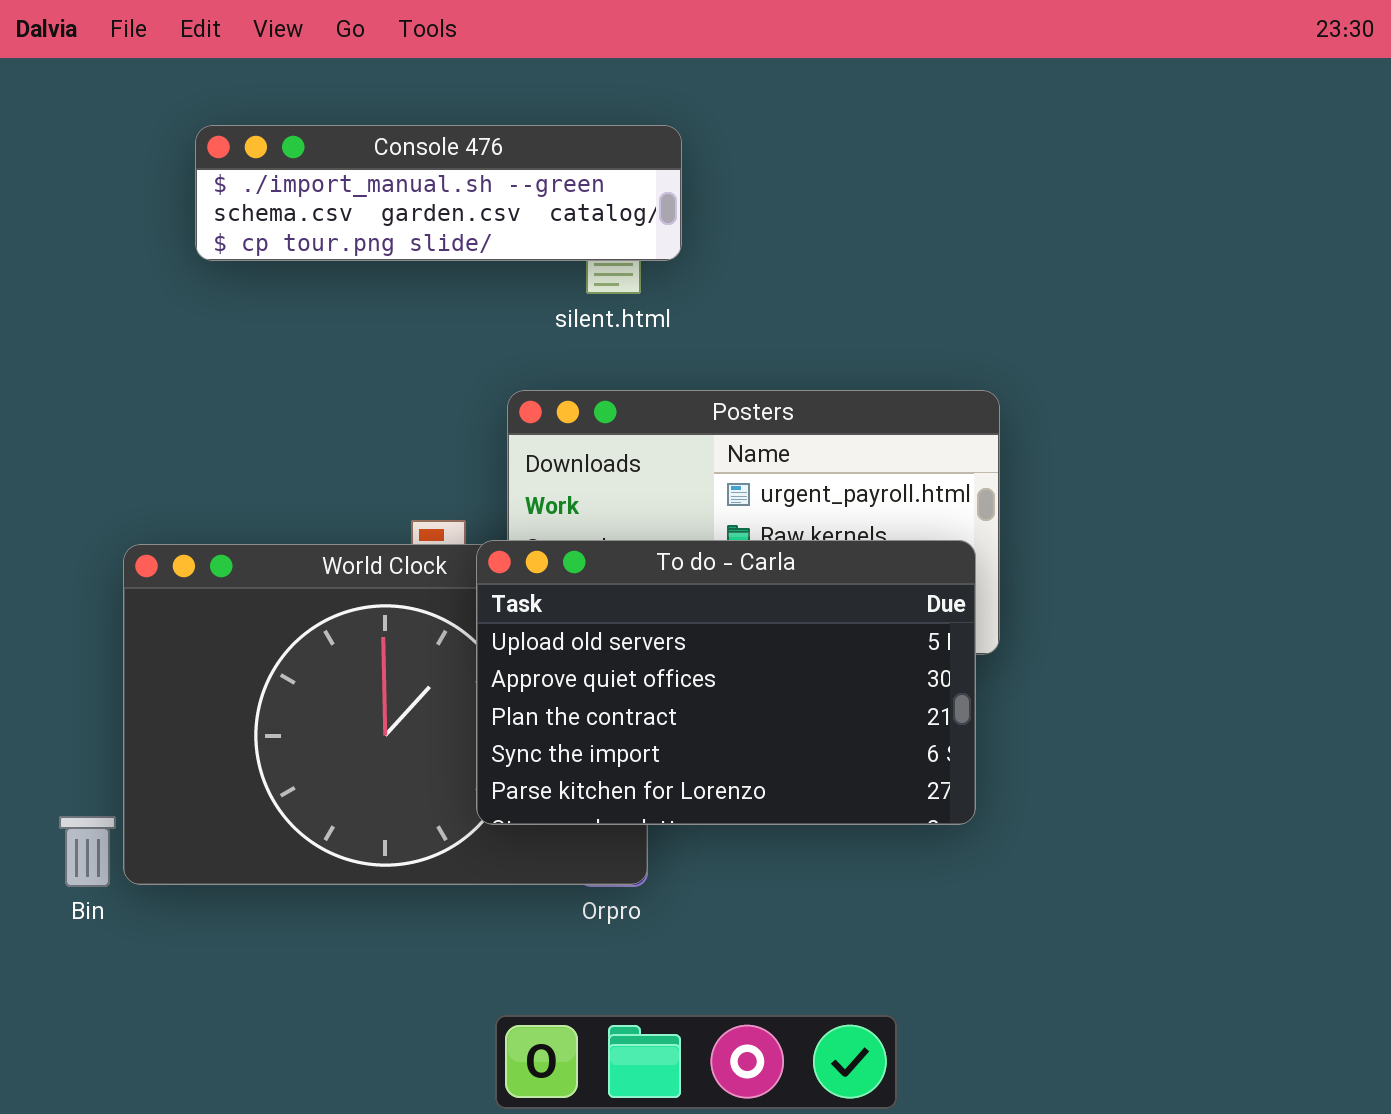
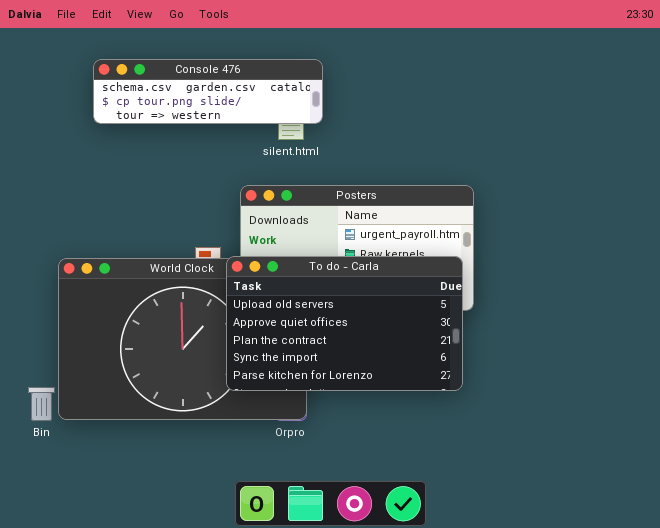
Console 476: [195,125,682,261] -> [93,59,323,124], scrolled down 1 row

